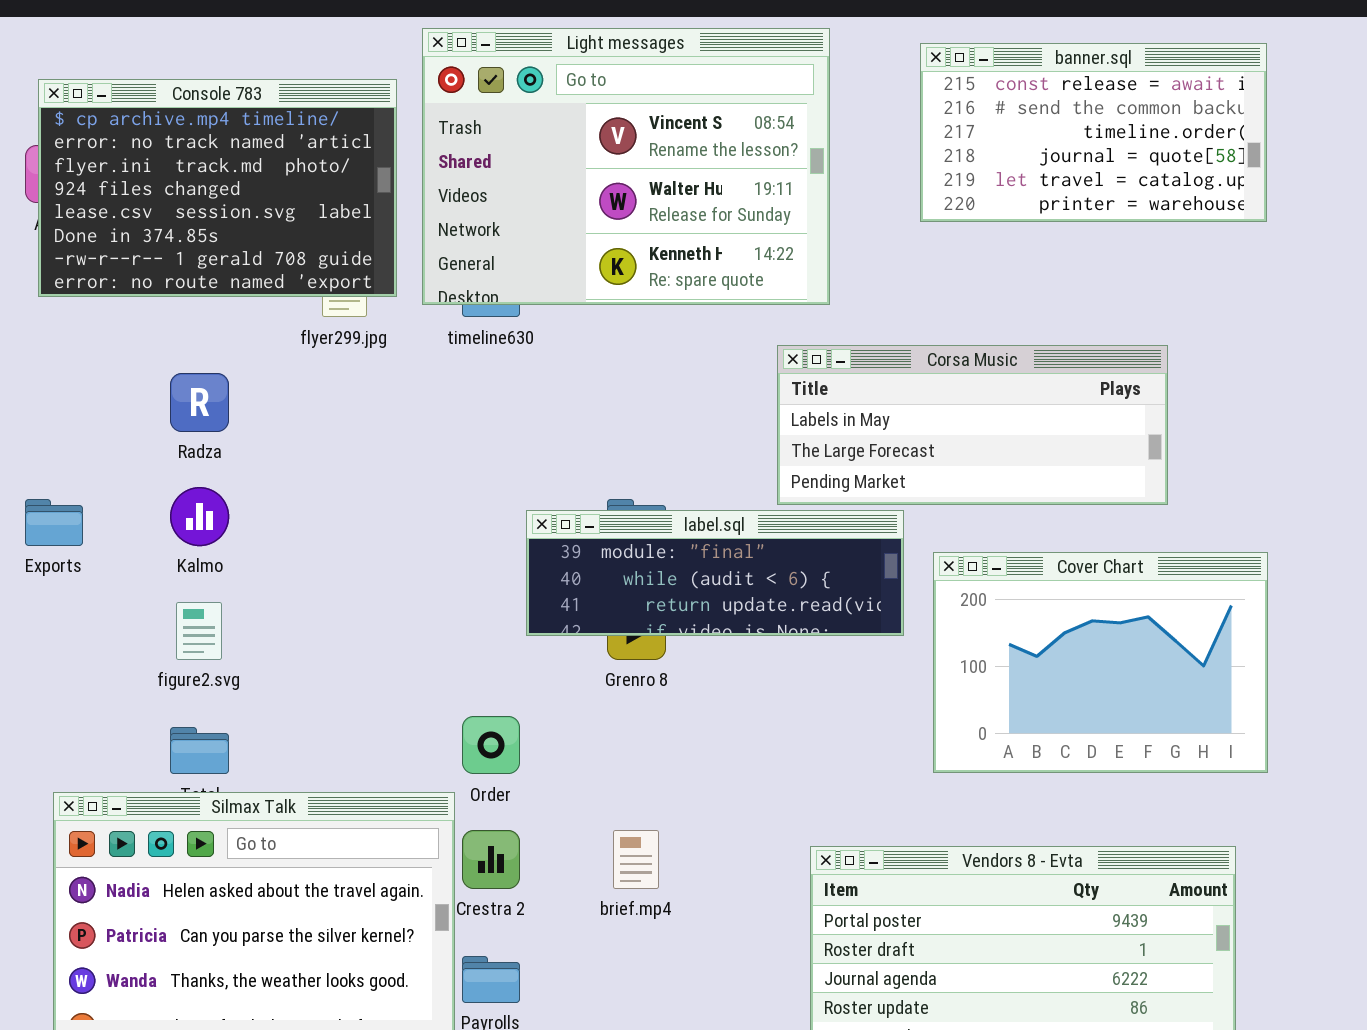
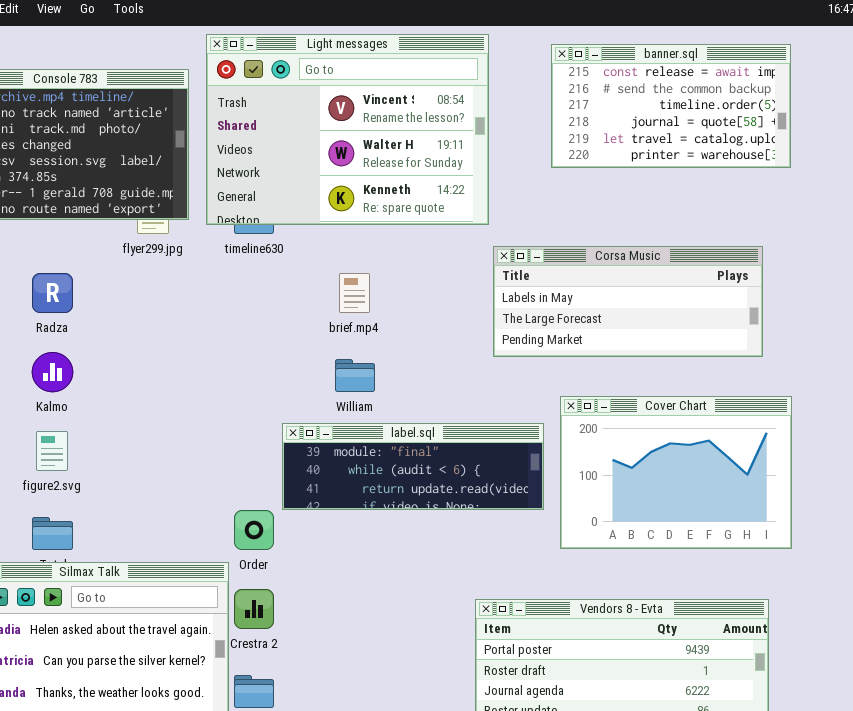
Corsa Music: [777,345,1168,505] -> [493,246,763,357], moved
label.sql: [526,510,904,636] -> [282,423,544,510], moved
brief.mp4: [613,830,659,889] -> [339,273,370,313], moved

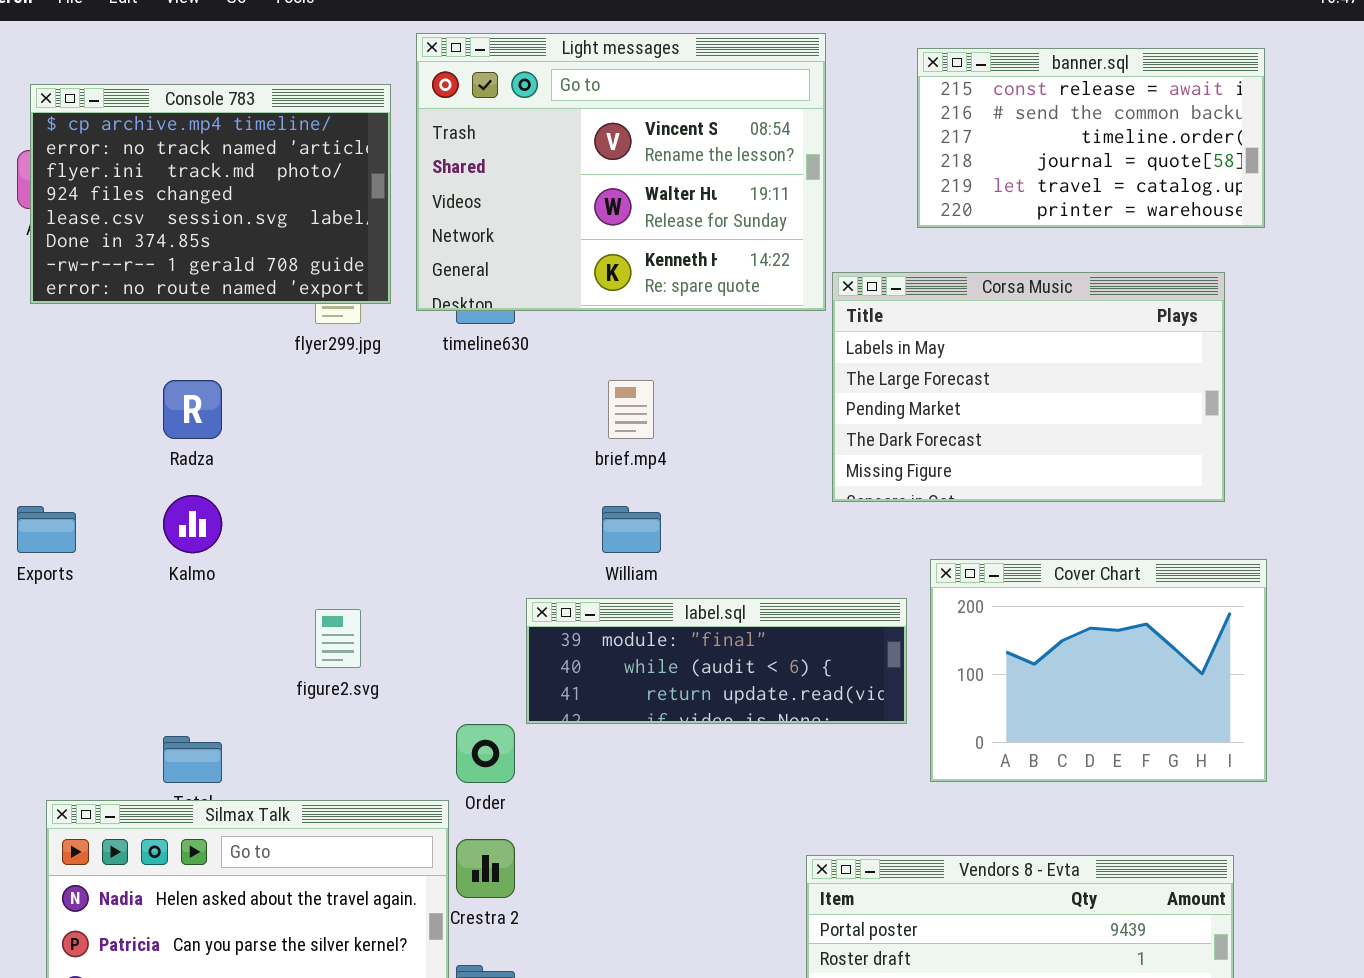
Corsa Music: [493,246,763,357] -> [832,272,1225,502], resized
figure2.svg: [36,431,68,471] -> [315,609,361,668], moved

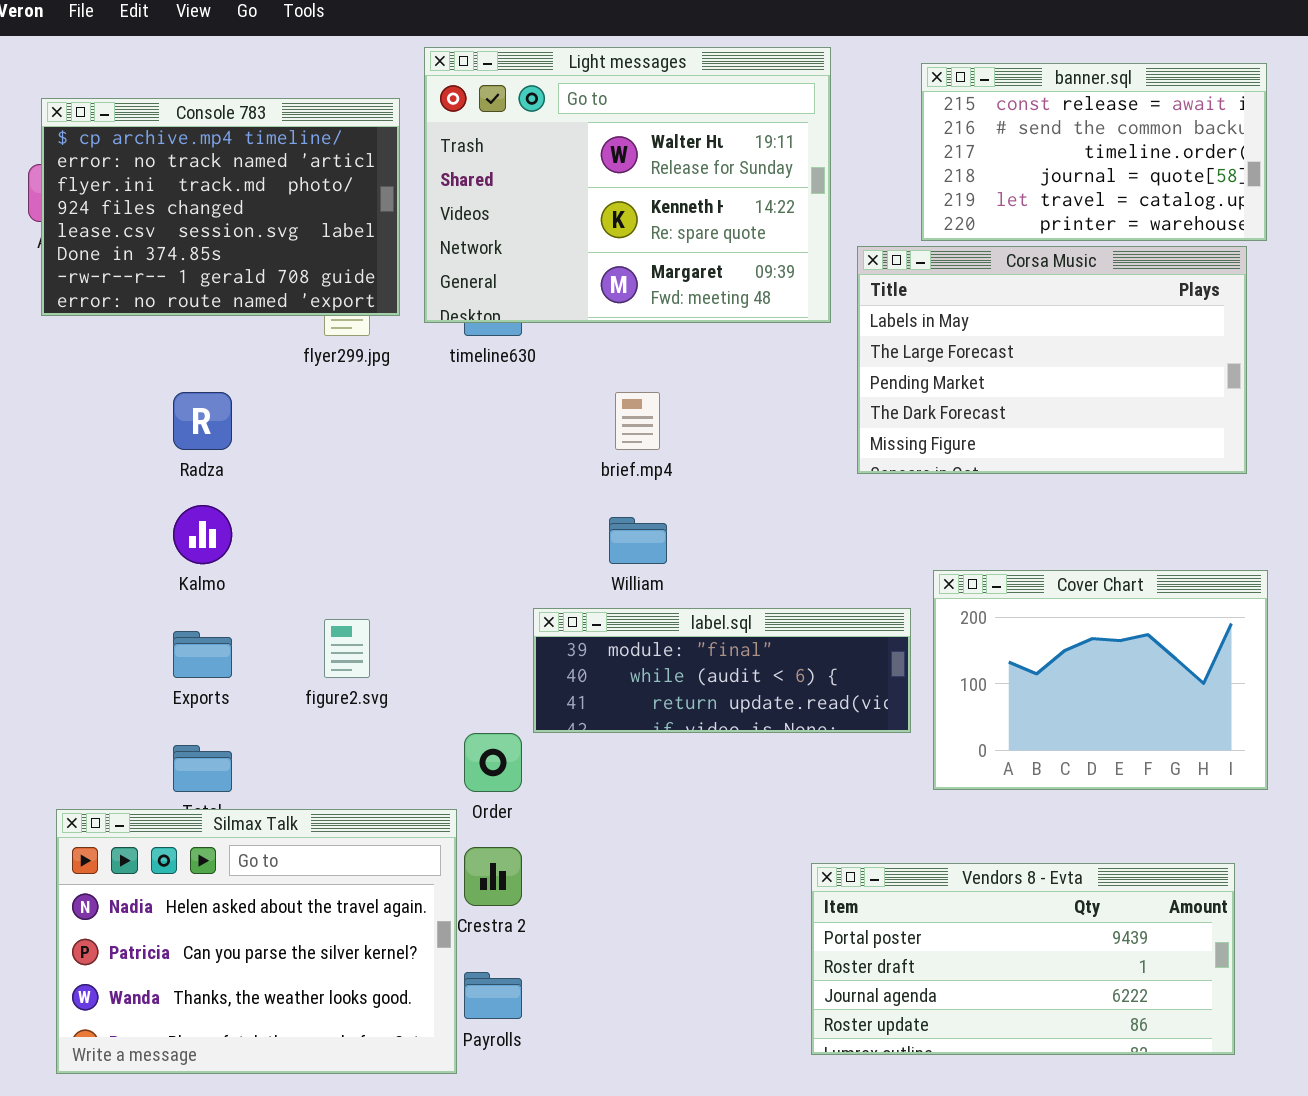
Light messages: [416,33,826,311] -> [424,47,831,323], scrolled down 1 row
Corsa Music: [832,272,1225,502] -> [857,246,1247,474], moved
Exports: [17,506,76,553] -> [173,631,232,678], moved

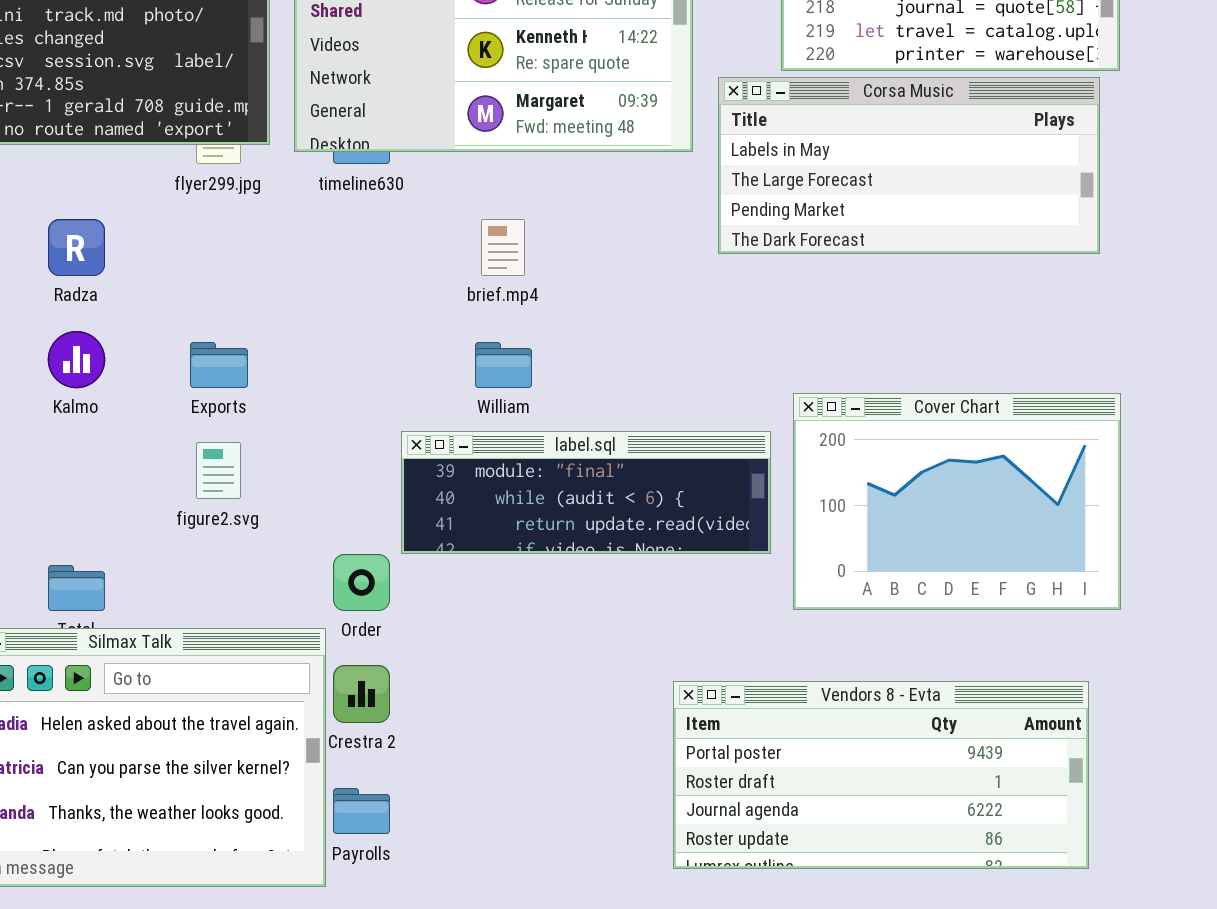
Corsa Music: [857,246,1247,474] -> [718,77,1100,254], resized
Exports: [173,631,232,678] -> [190,342,248,388], moved

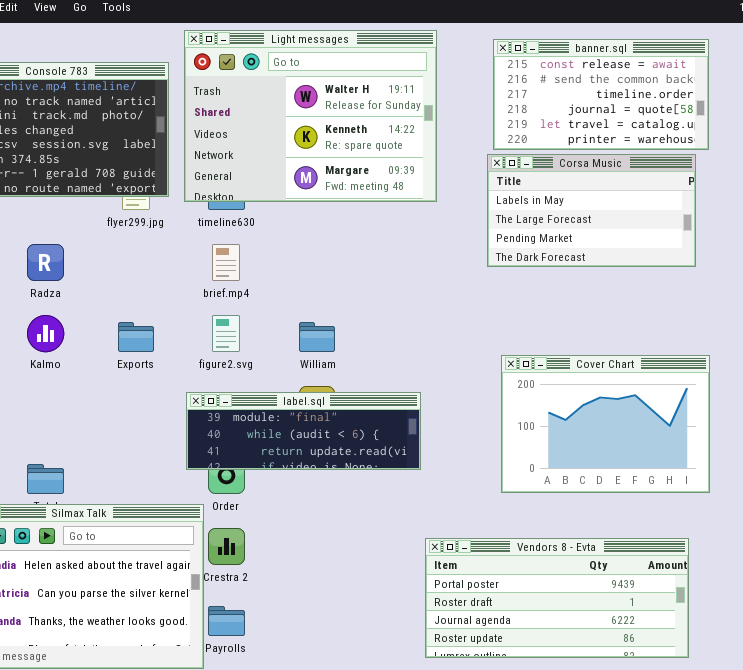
Corsa Music: [718,77,1100,254] -> [487,154,696,267], resized
brief.mp4: [481,219,525,276] -> [212,244,240,281], moved
label.sql: [401,431,771,554] -> [186,392,421,470], moved
figure2.svg: [196,442,241,499] -> [212,315,240,352], moved

